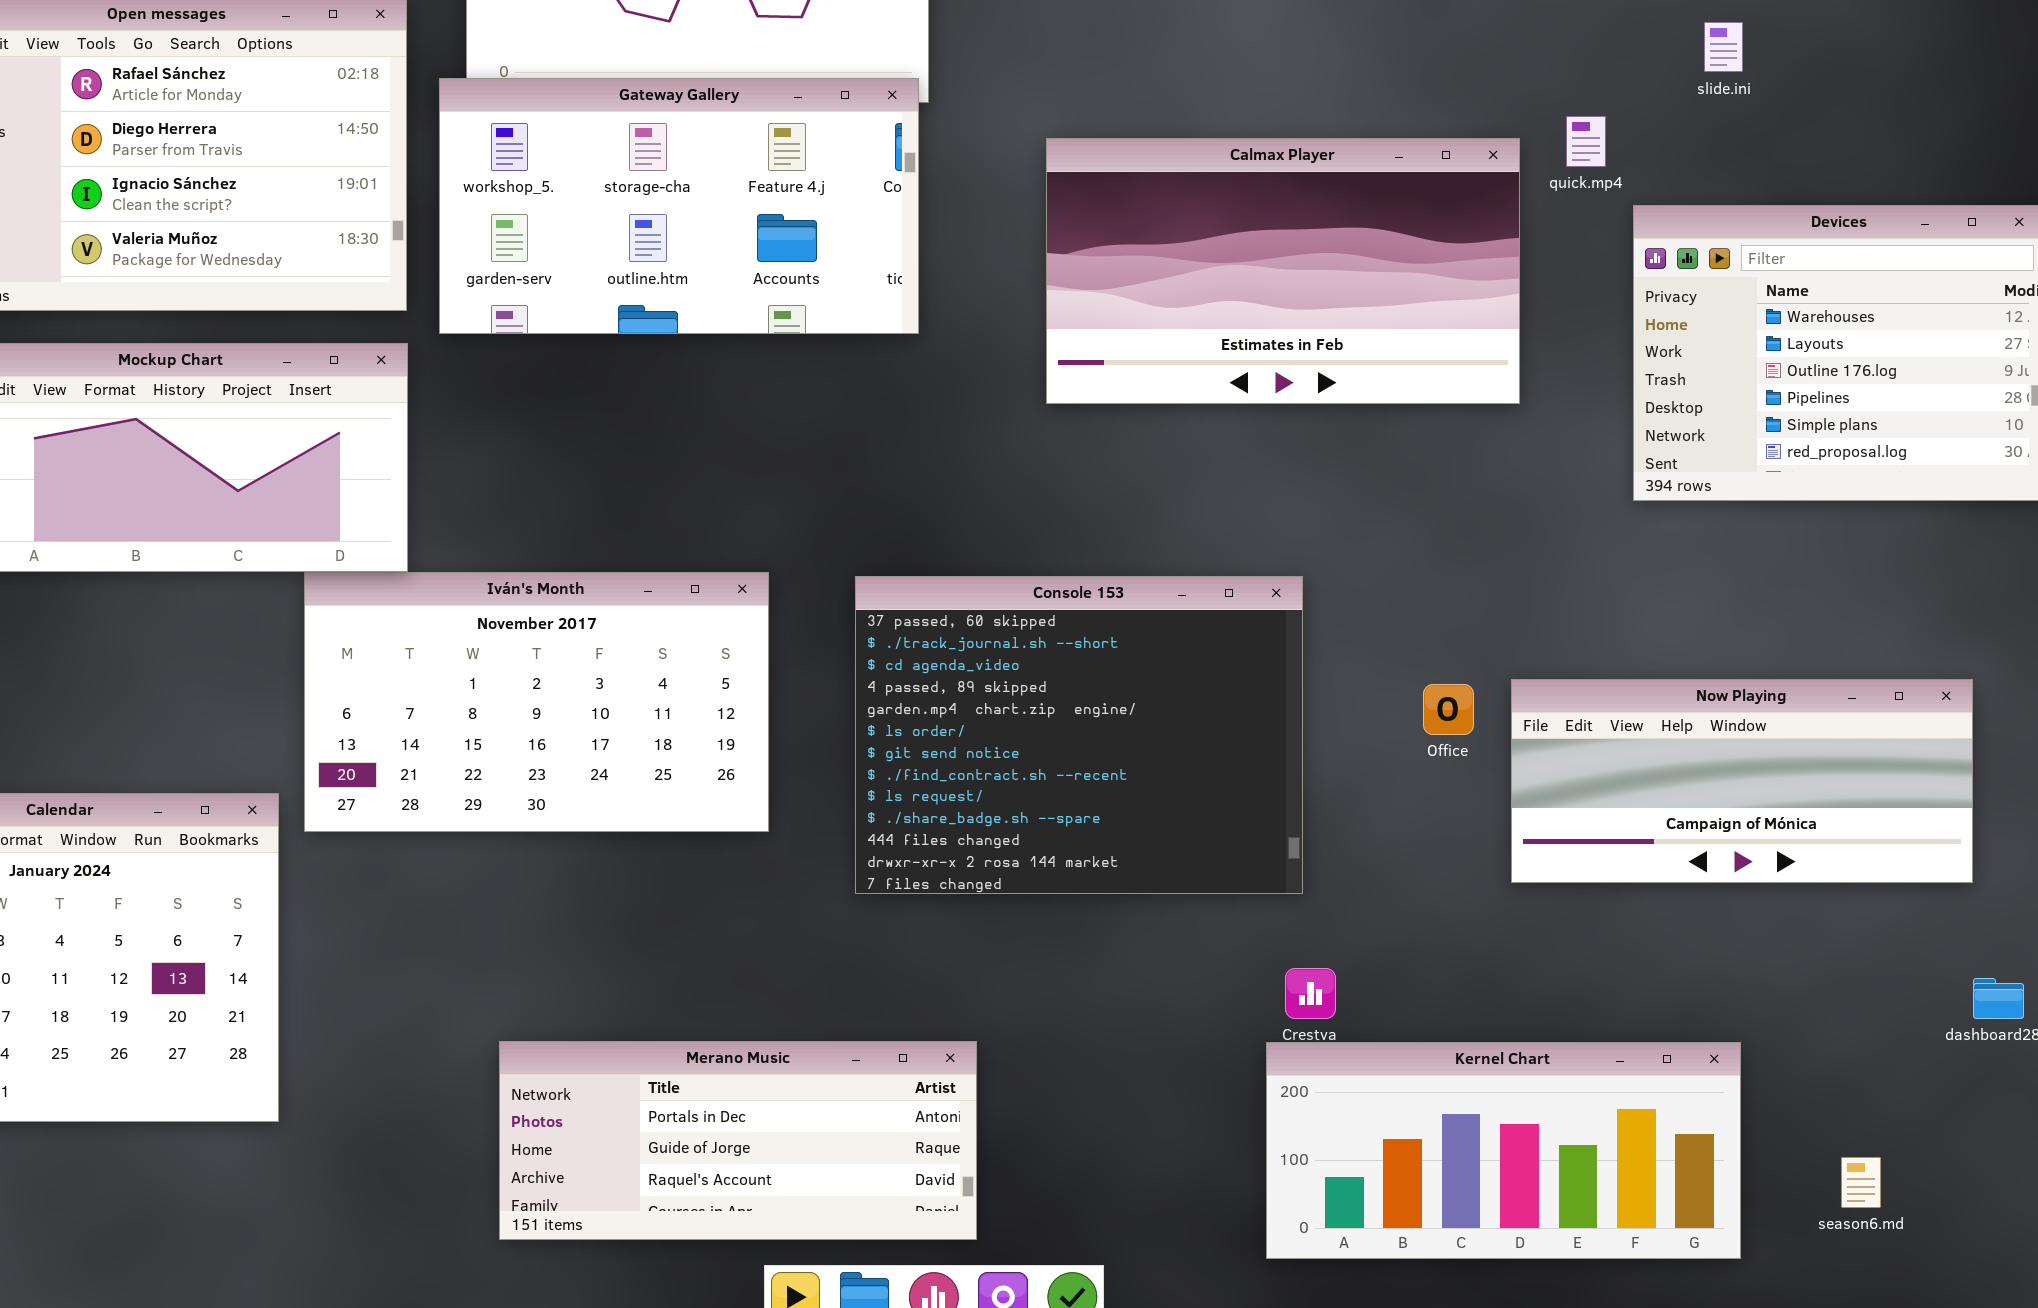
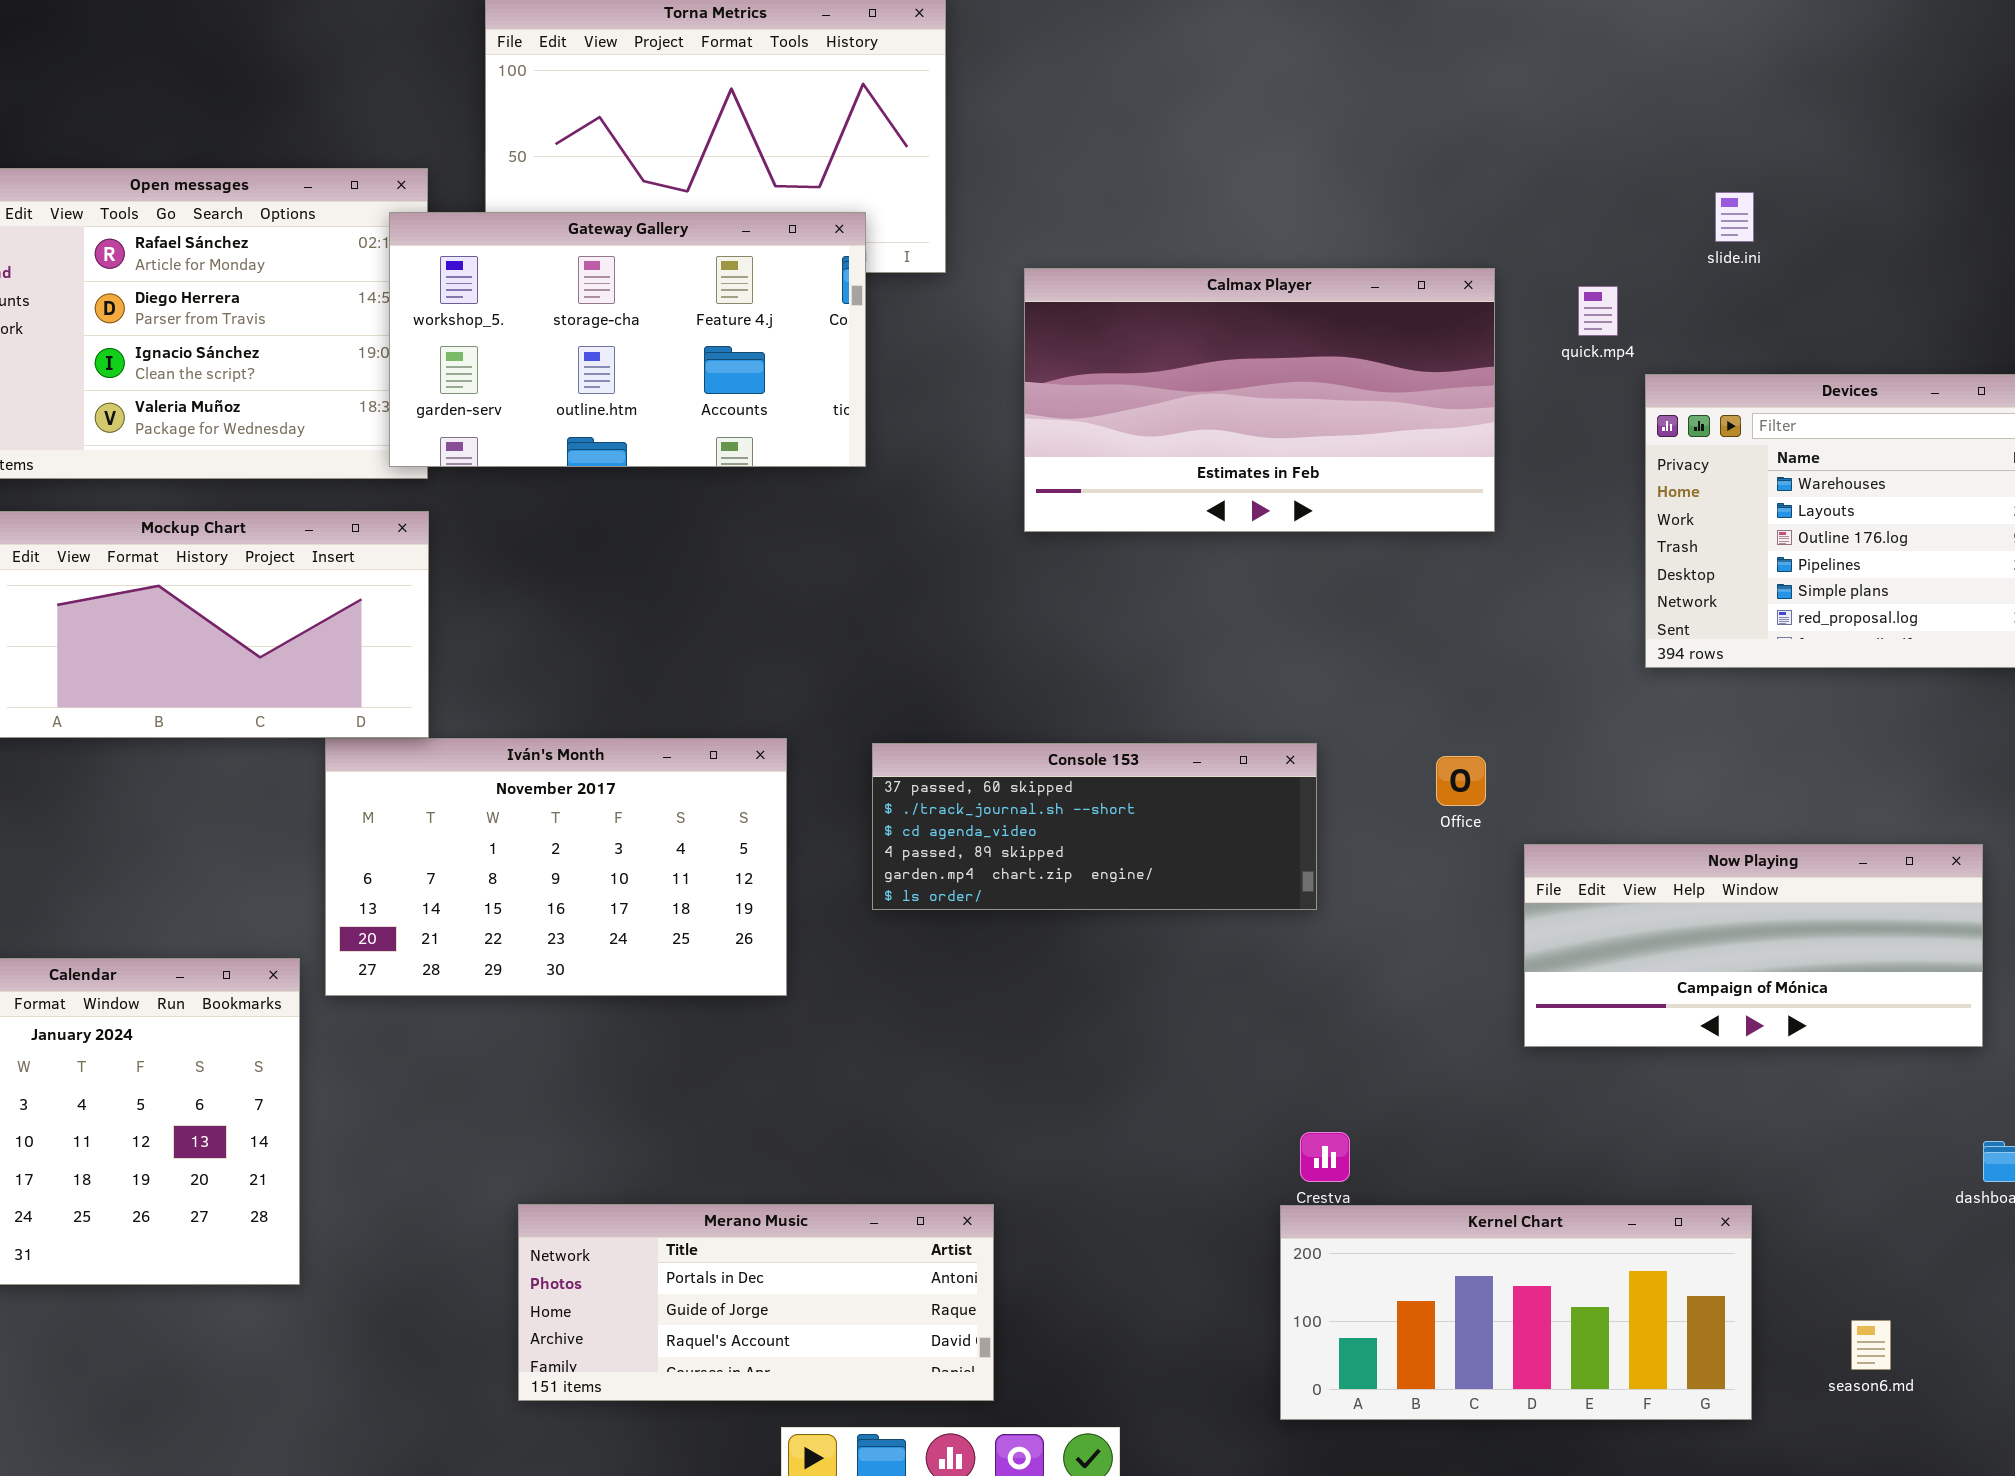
Gateway Gallery: [439,78,919,334] -> [389,212,866,467], moved
Calmax Player: [1046,138,1520,404] -> [1024,268,1495,532], moved
Console 153: [855,576,1303,894] -> [872,743,1317,910], resized
Office: [1423,684,1474,735] -> [1436,756,1486,806], moved

